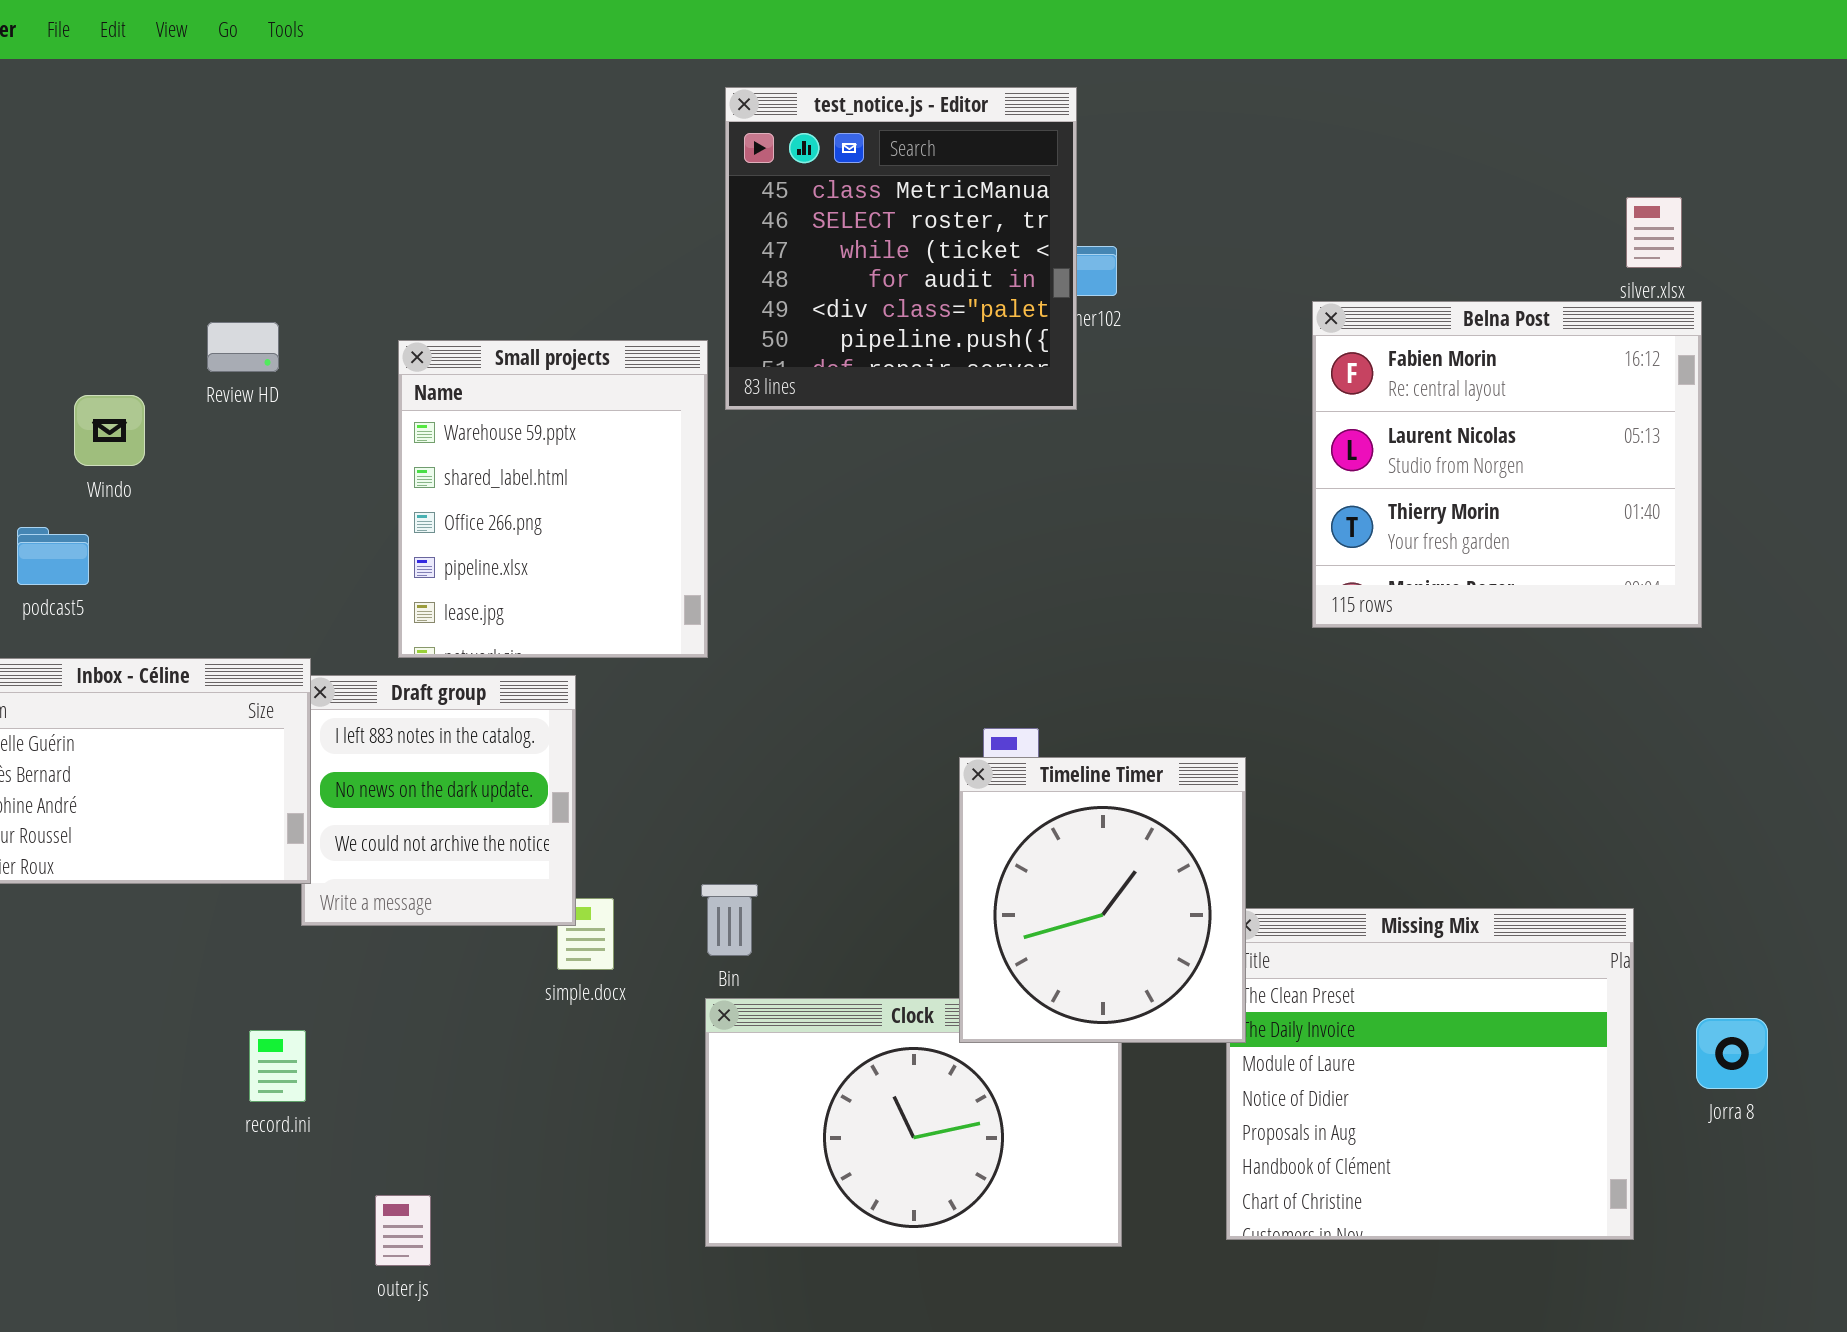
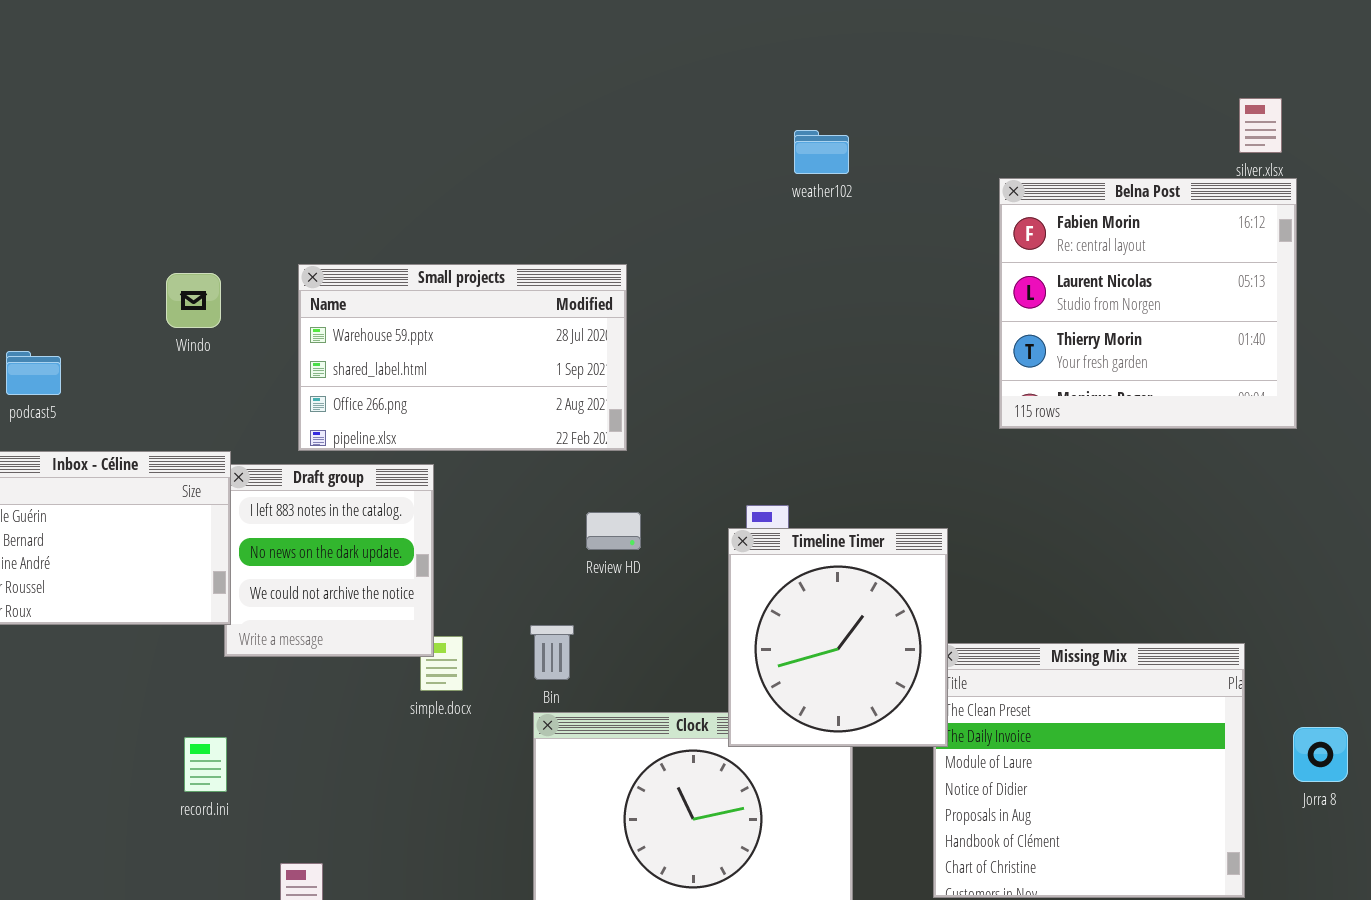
test_notice.js - Editor: [725,87,1077,410] -> none, closed
Review HD: [207,322,279,372] -> [586,512,641,550], moved
Small projects: [398,340,708,658] -> [298,264,627,451], resized
Windo: [74,395,145,466] -> [166,273,221,328], moved

